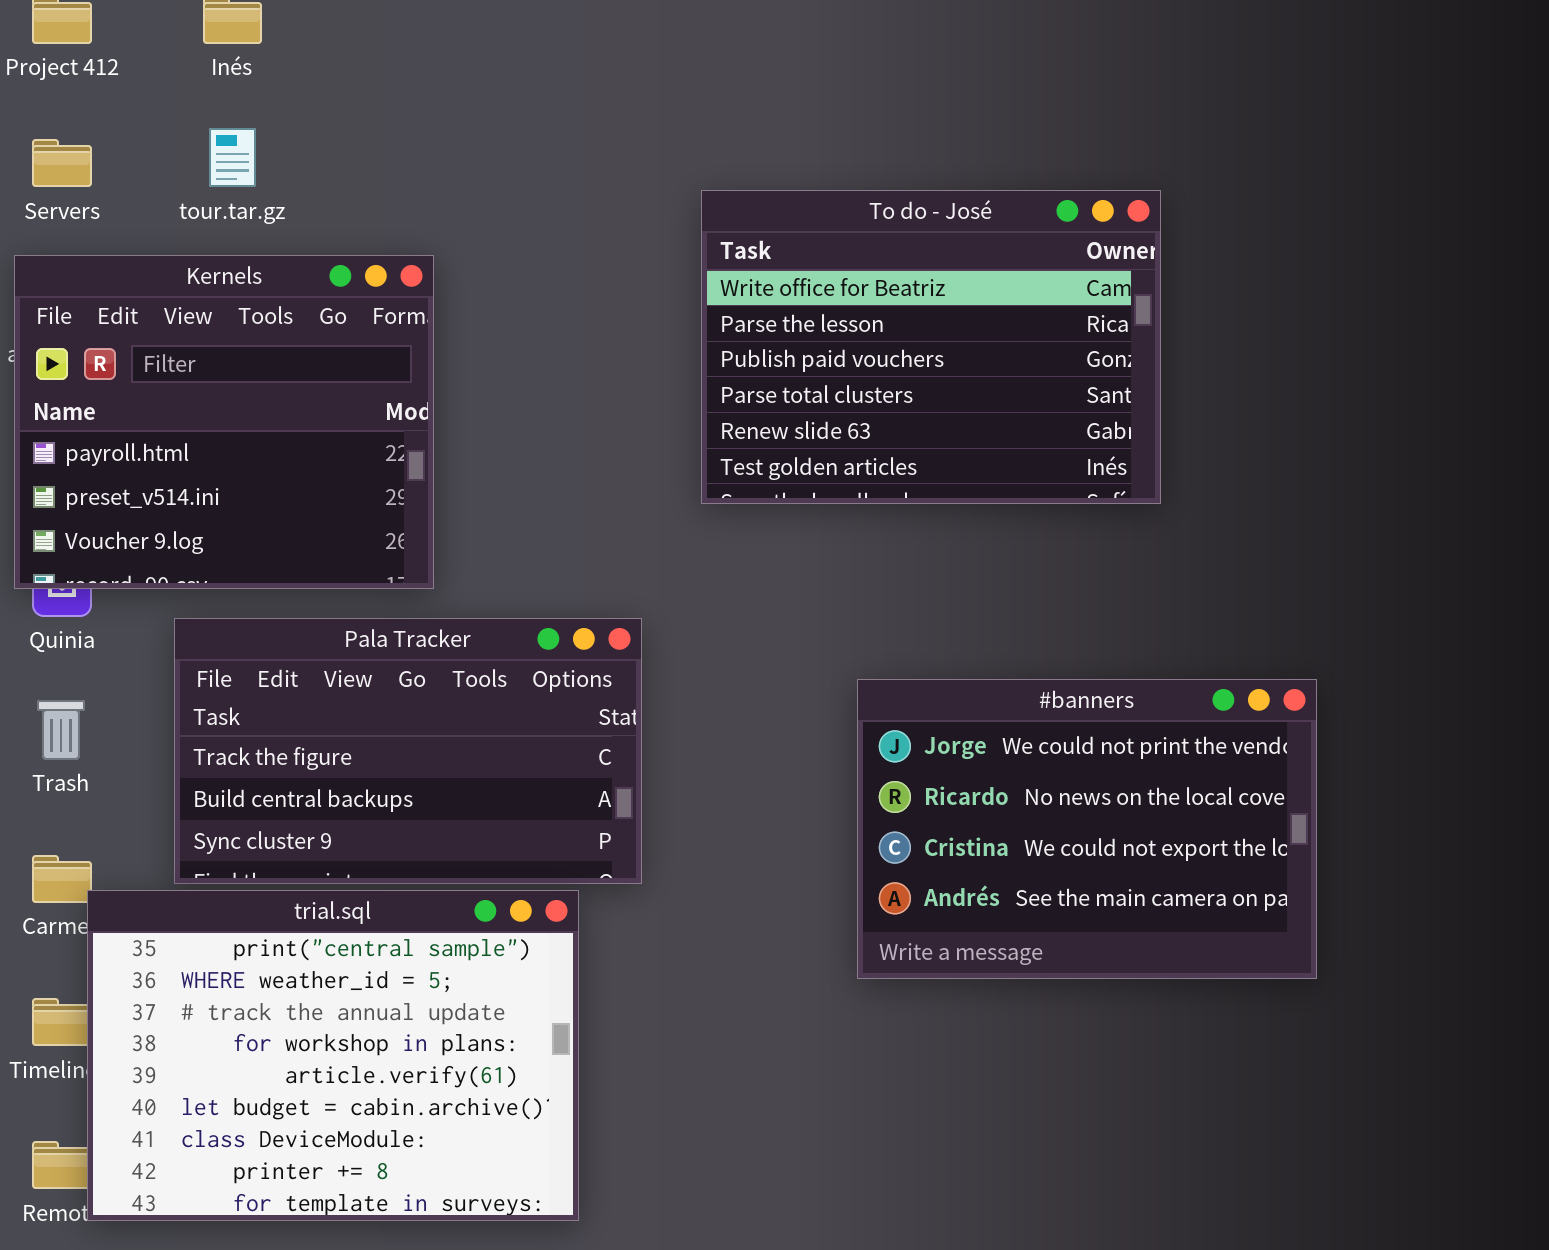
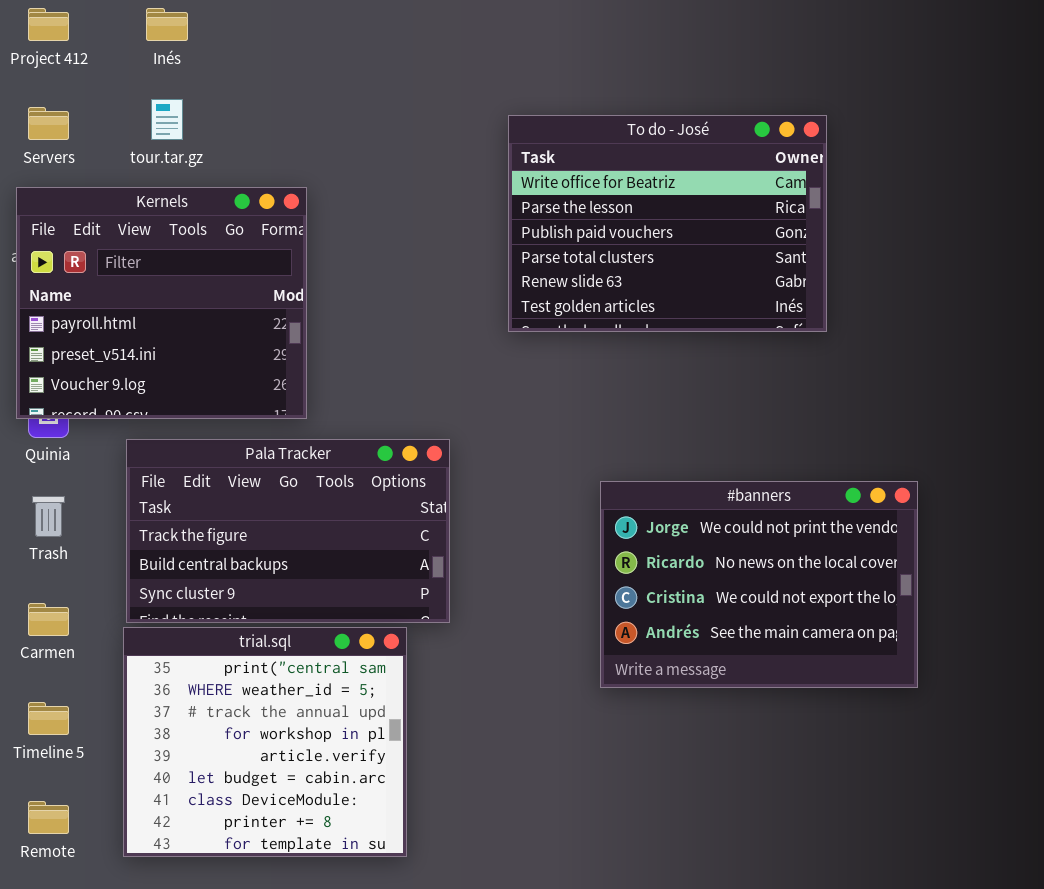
To do - José: [701,190,1161,504] -> [508,115,827,332], moved
trial.sql: [87,890,579,1221] -> [123,627,407,857], resized

